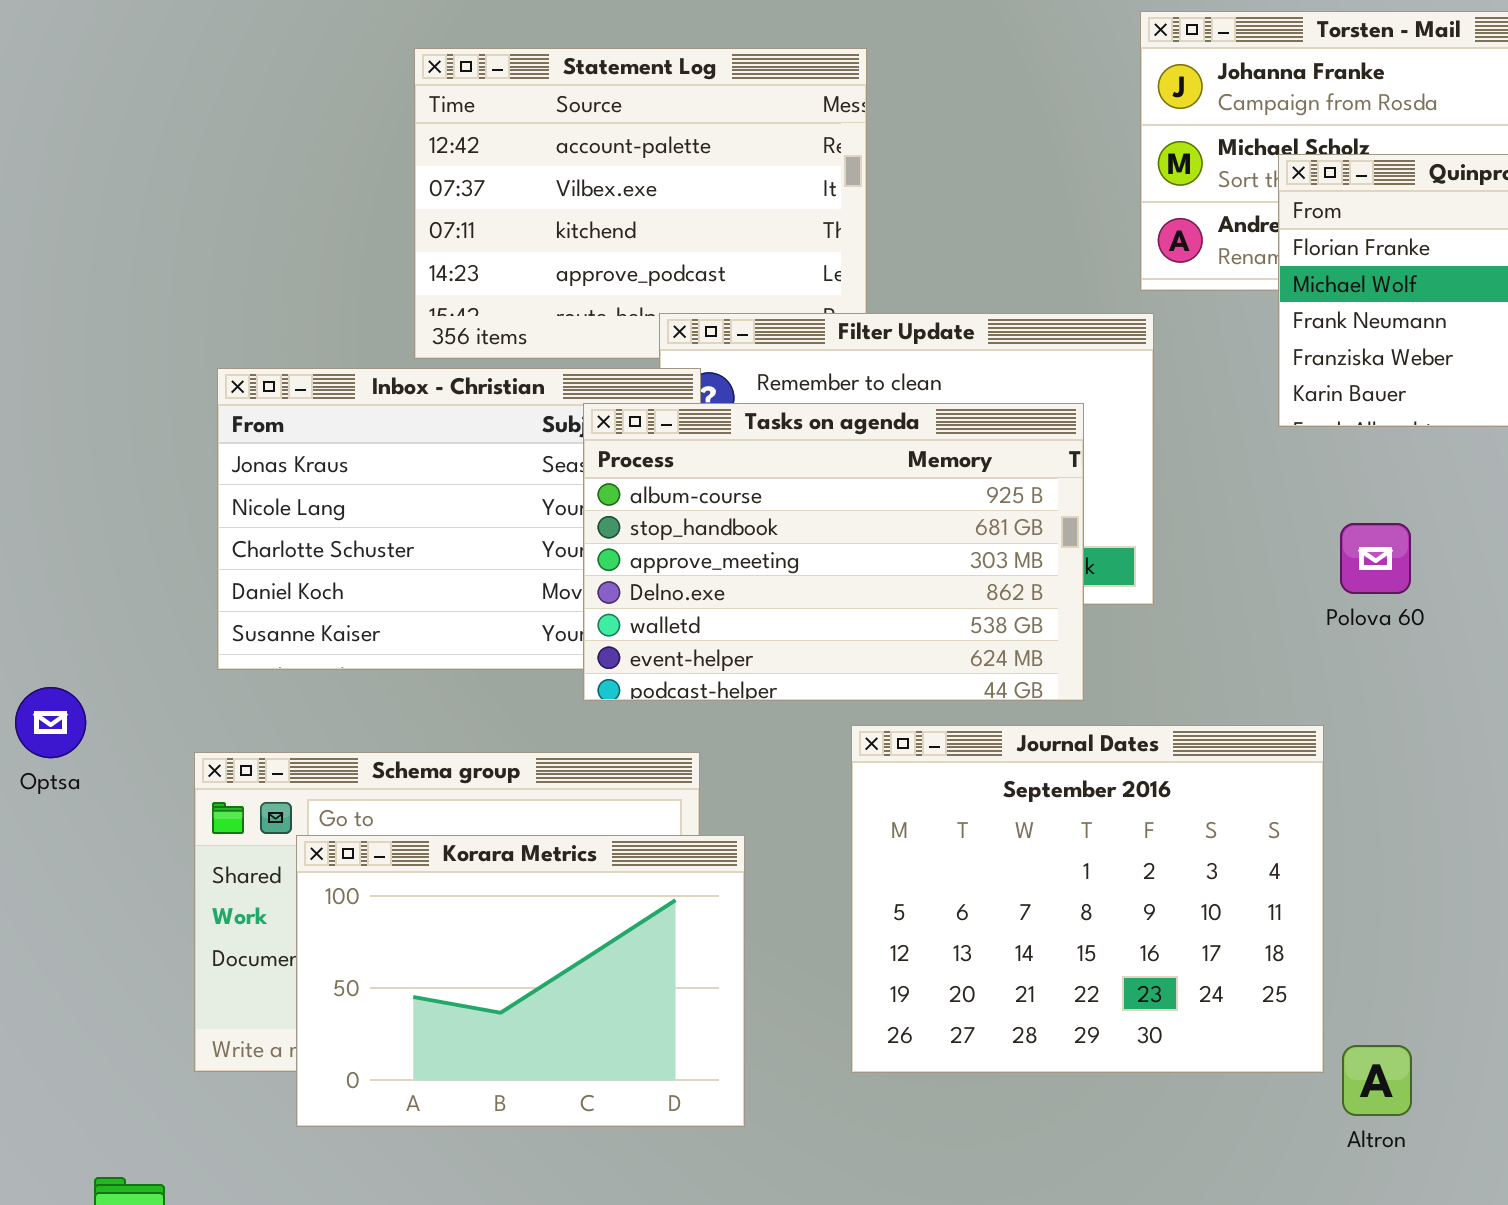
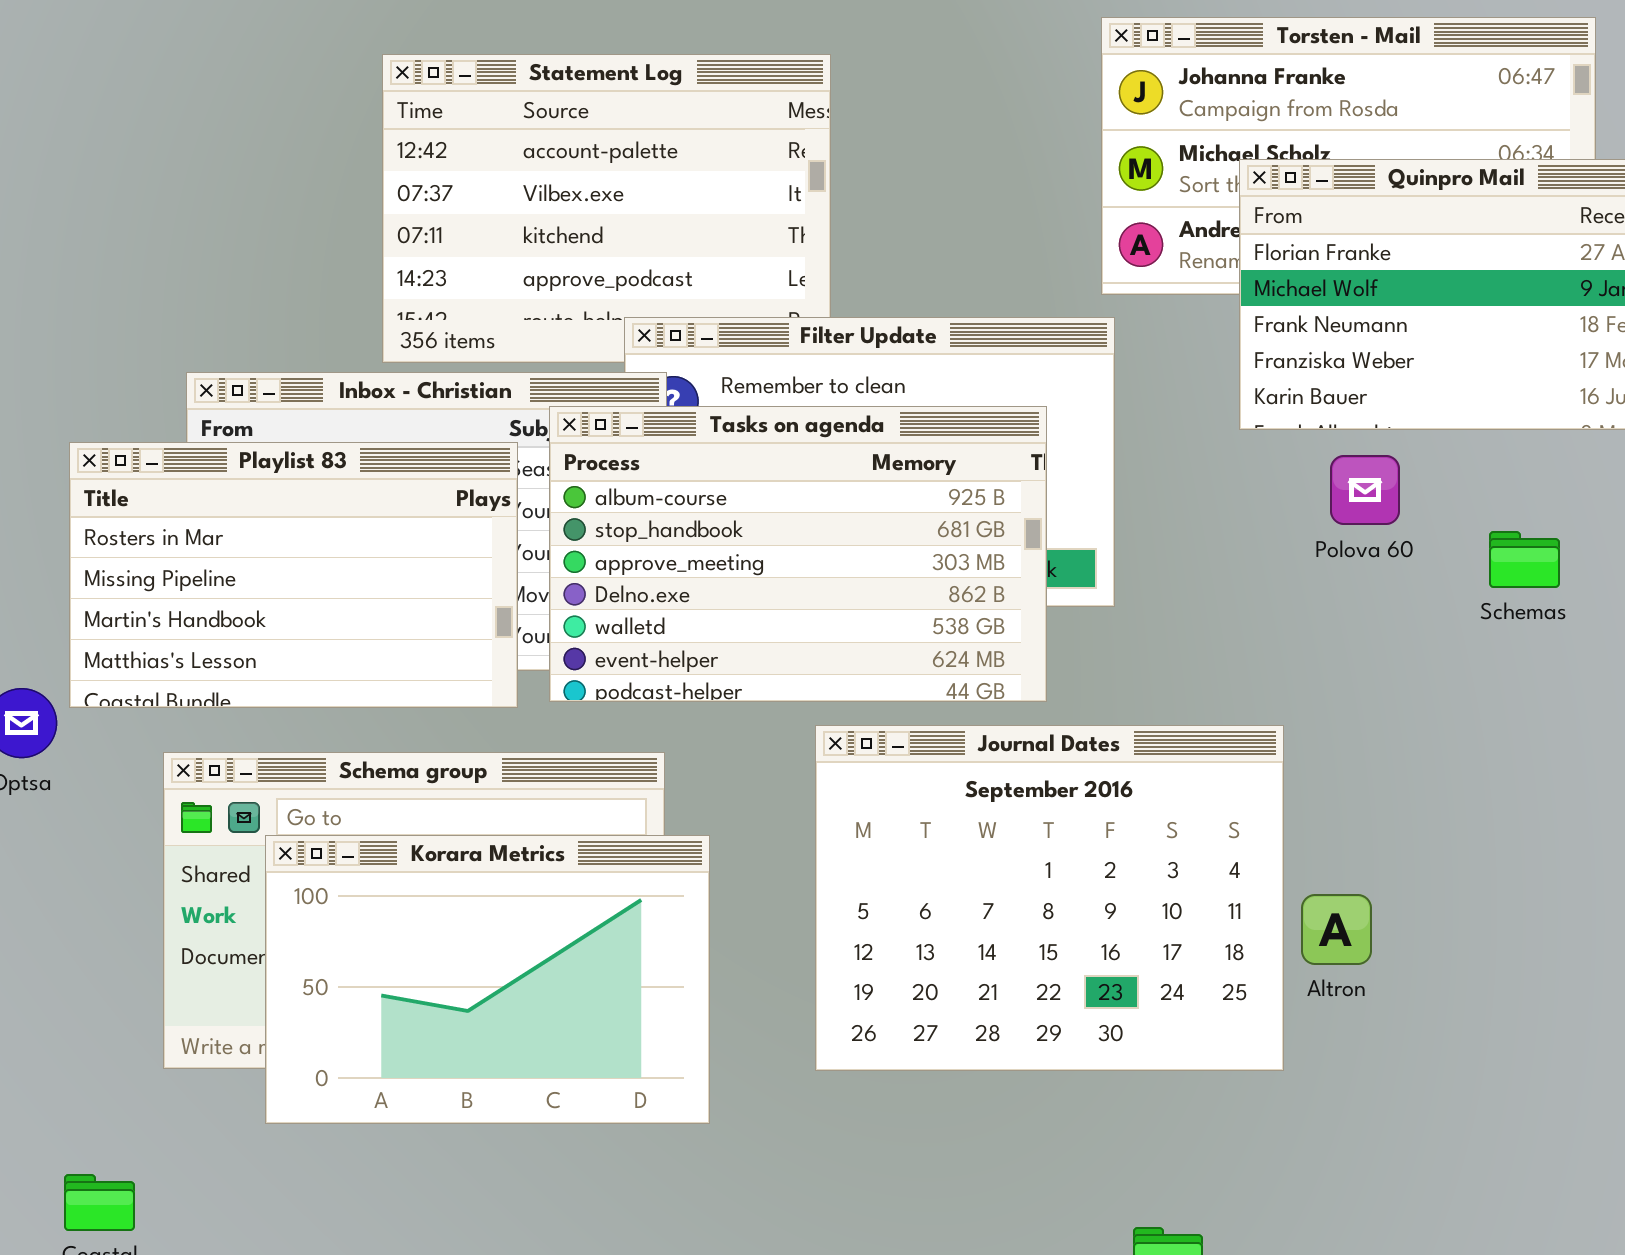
Playlist 83: none -> [69,442,518,708], opened
Polova 60: [1340,523,1411,594] -> [1330,455,1400,525], moved
Altron: [1342,1045,1412,1116] -> [1301,894,1372,965], moved

